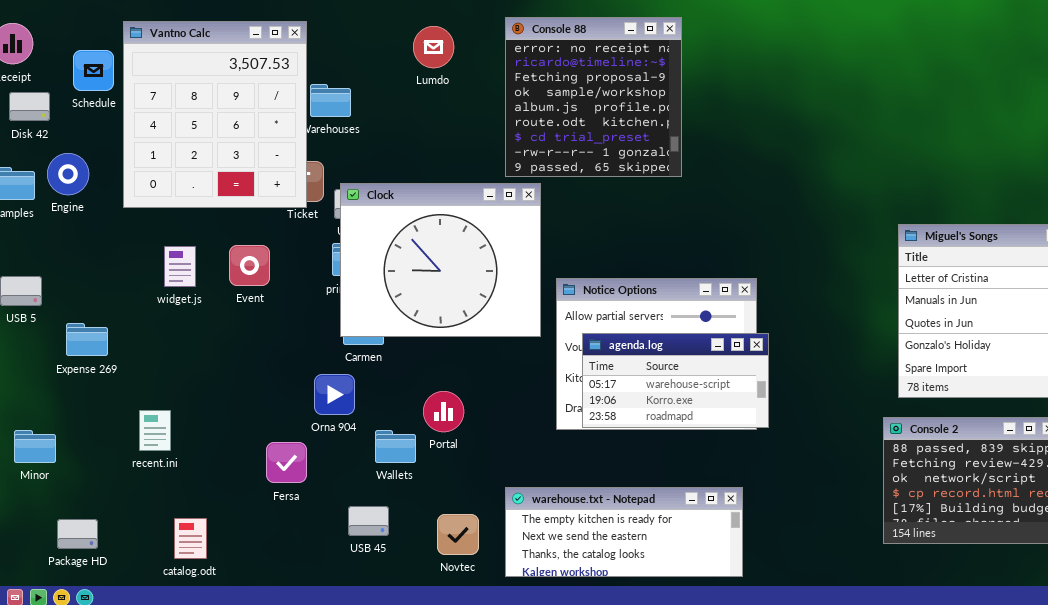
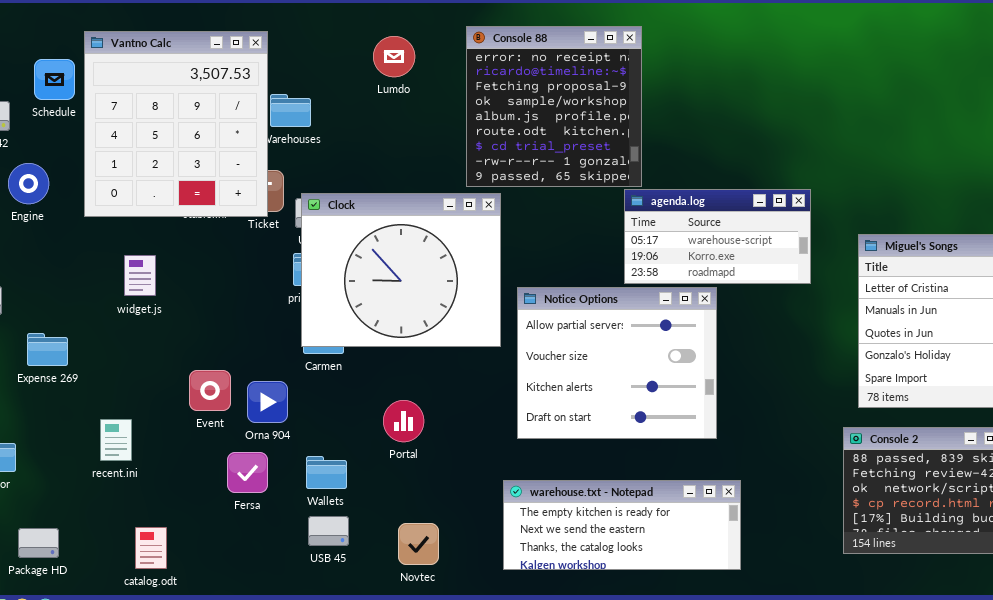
Event: [229,245,270,286] -> [189,370,231,411], moved
agenda.log: [582,333,769,428] -> [624,189,811,284], moved
Orna 904: [314,374,355,415] -> [247,381,288,423], moved
Wallets: [375,430,416,463] -> [306,456,347,489], moved
warehouse.txt - Notepad: [505,487,743,577] -> [503,480,741,570], moved

